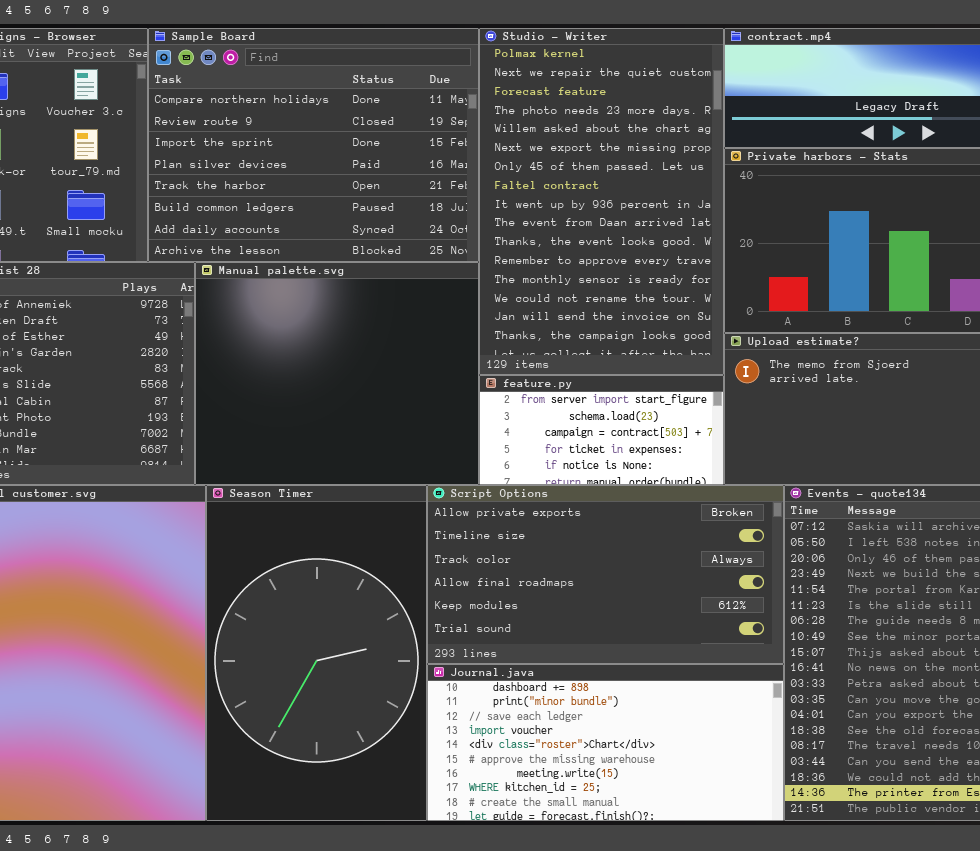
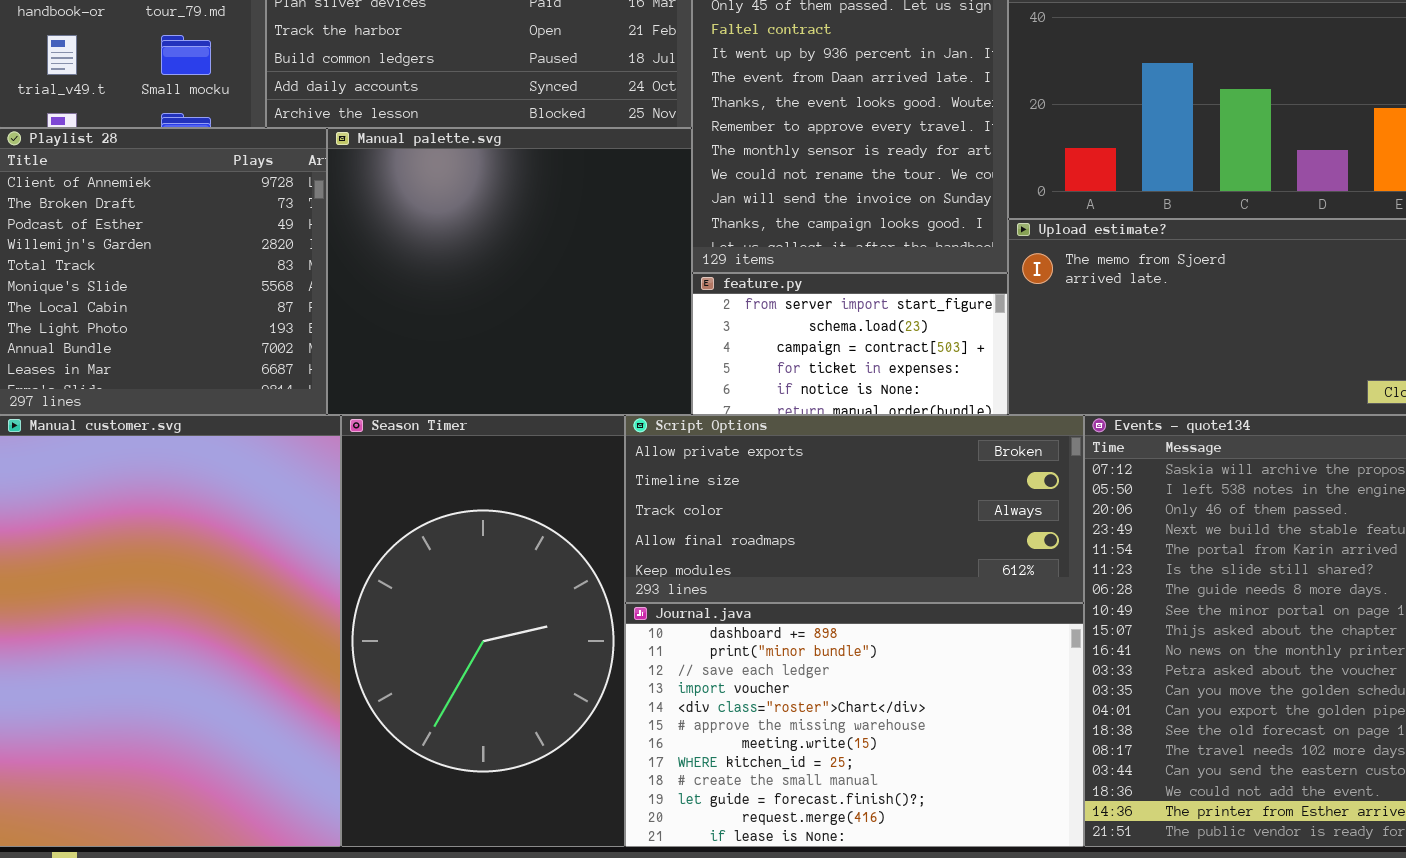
Script Options: [427,485,784,664] -> [625,415,1084,603], resized
Journal.java: [427,664,784,821] -> [625,603,1084,847], resized

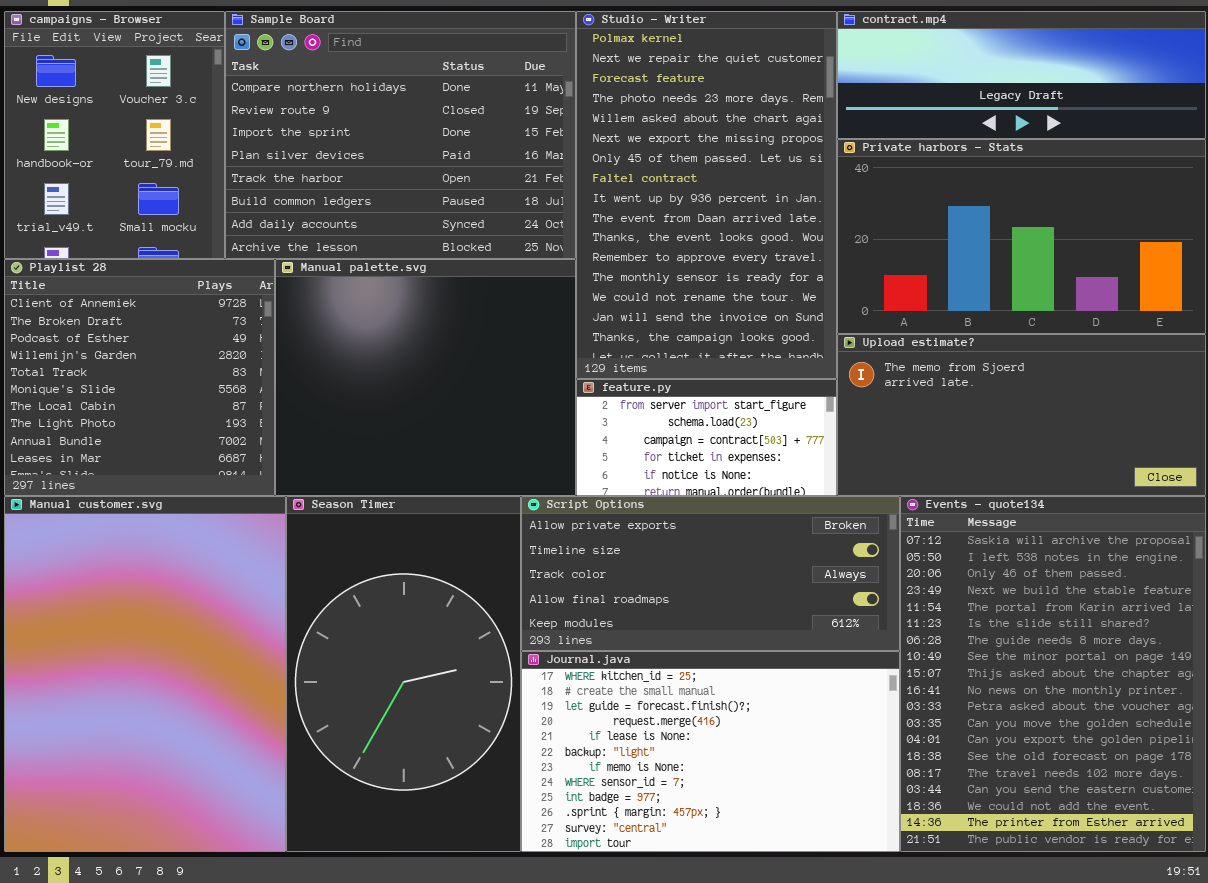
Journal.java: [625,603,1084,847] -> [521,651,900,852], scrolled down 7 rows

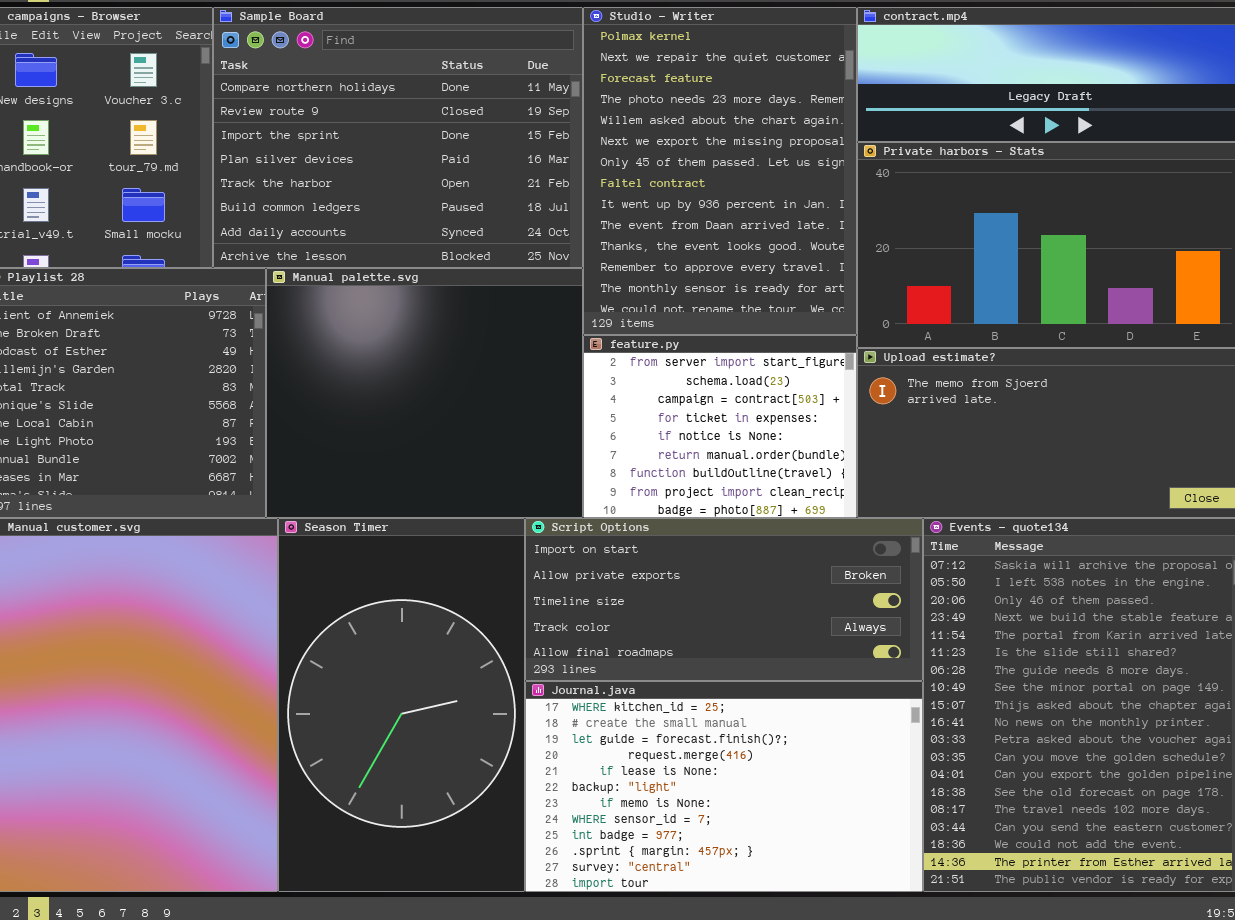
Studio - Writer: [576,11,837,379] -> [583,7,857,335], resized
feature.py: [576,379,837,496] -> [583,335,857,518], resized
Script Options: [521,496,900,651] -> [525,518,923,681], scrolled up 1 row

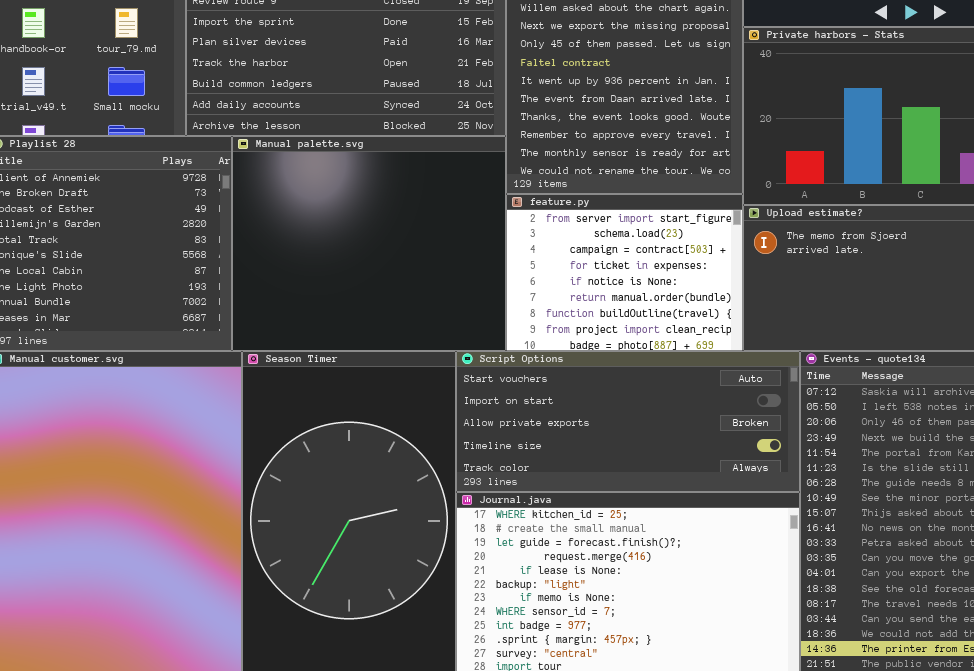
Script Options: [525,518,923,681] -> [456,351,800,492], scrolled up 1 row

